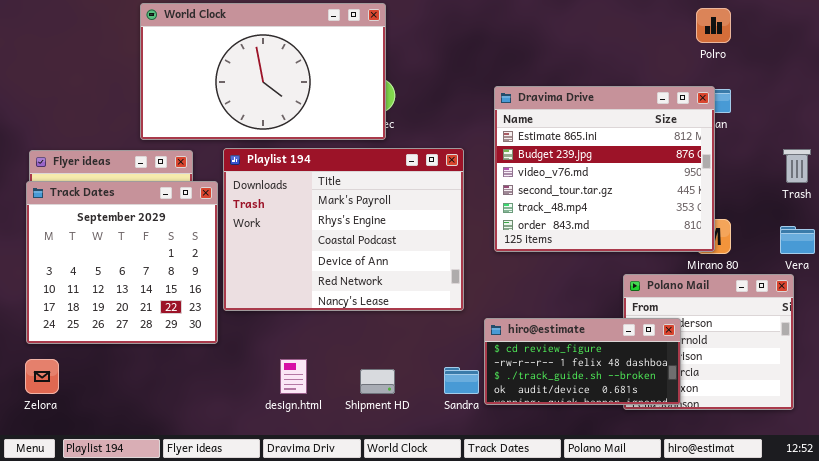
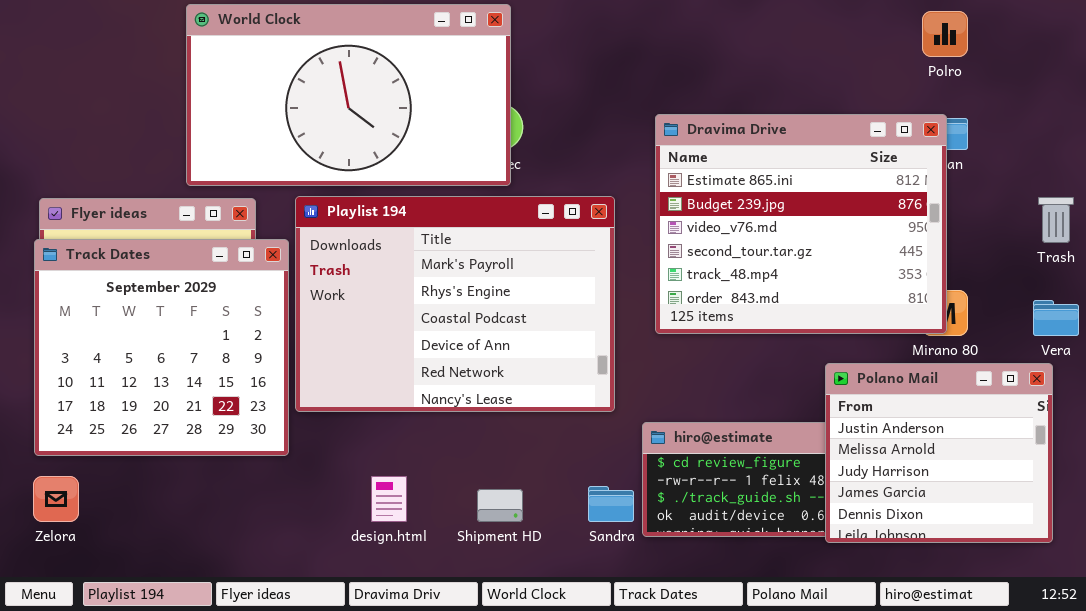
Polano Mail: [623,274,794,410] -> [825,363,1053,543], raised

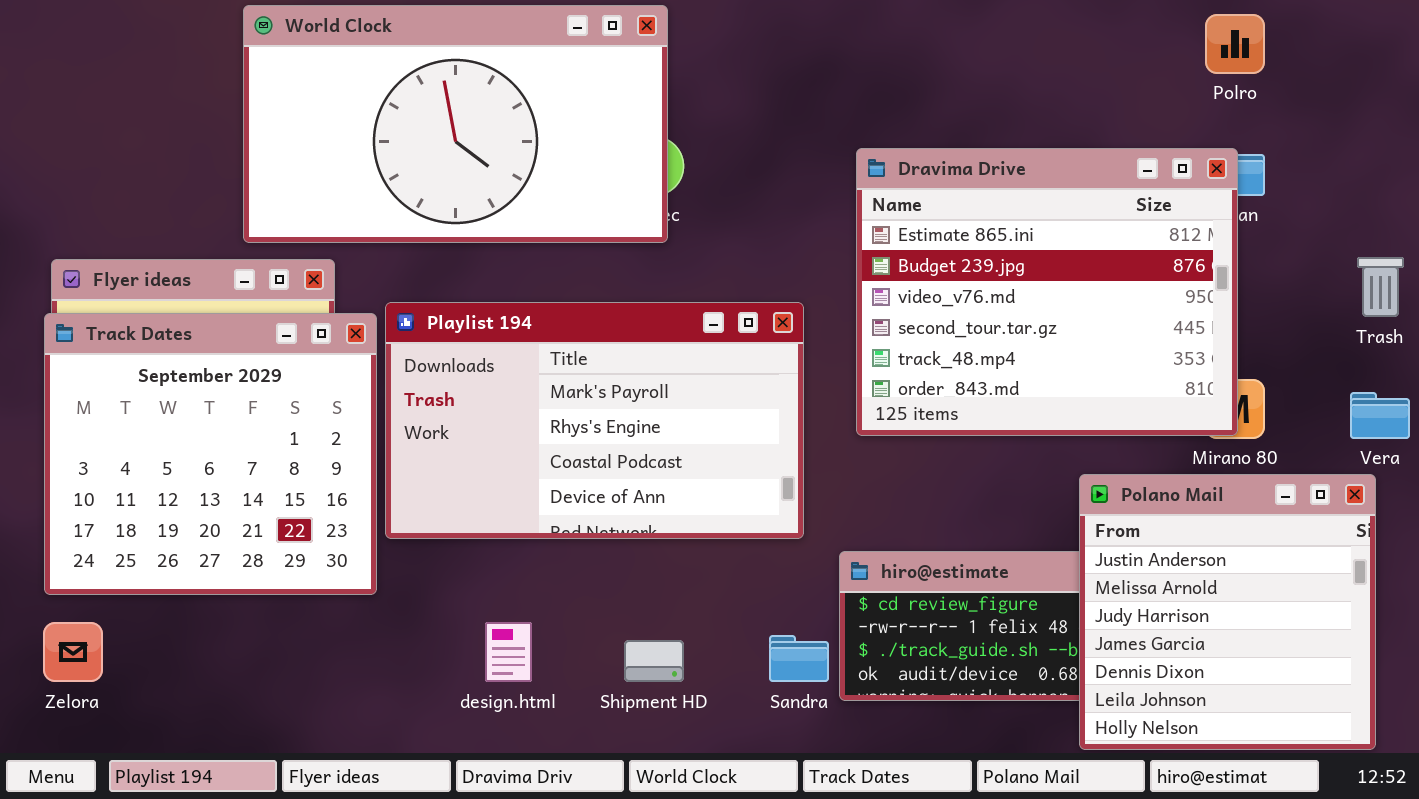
Playlist 194: [295,196,615,412] -> [385,302,804,539], resized
Polano Mail: [825,363,1053,543] -> [1079,474,1376,750], resized

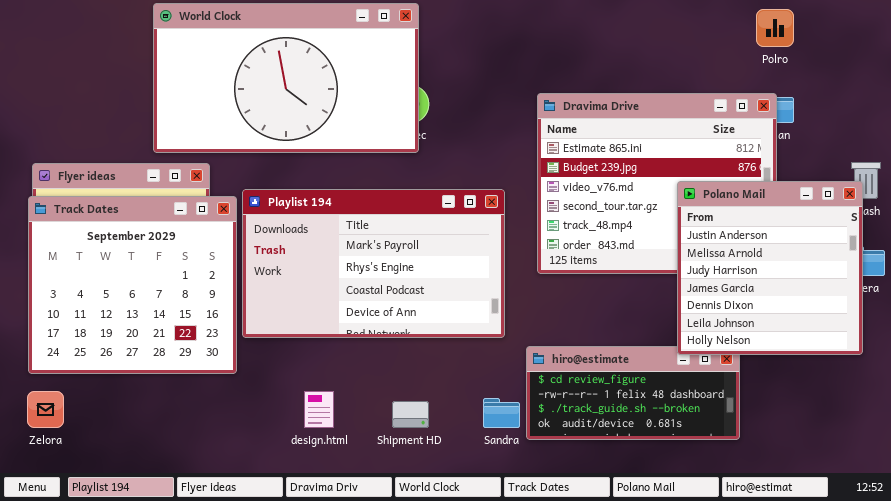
Polano Mail: [1079,474,1376,750] -> [677,181,863,355], moved

